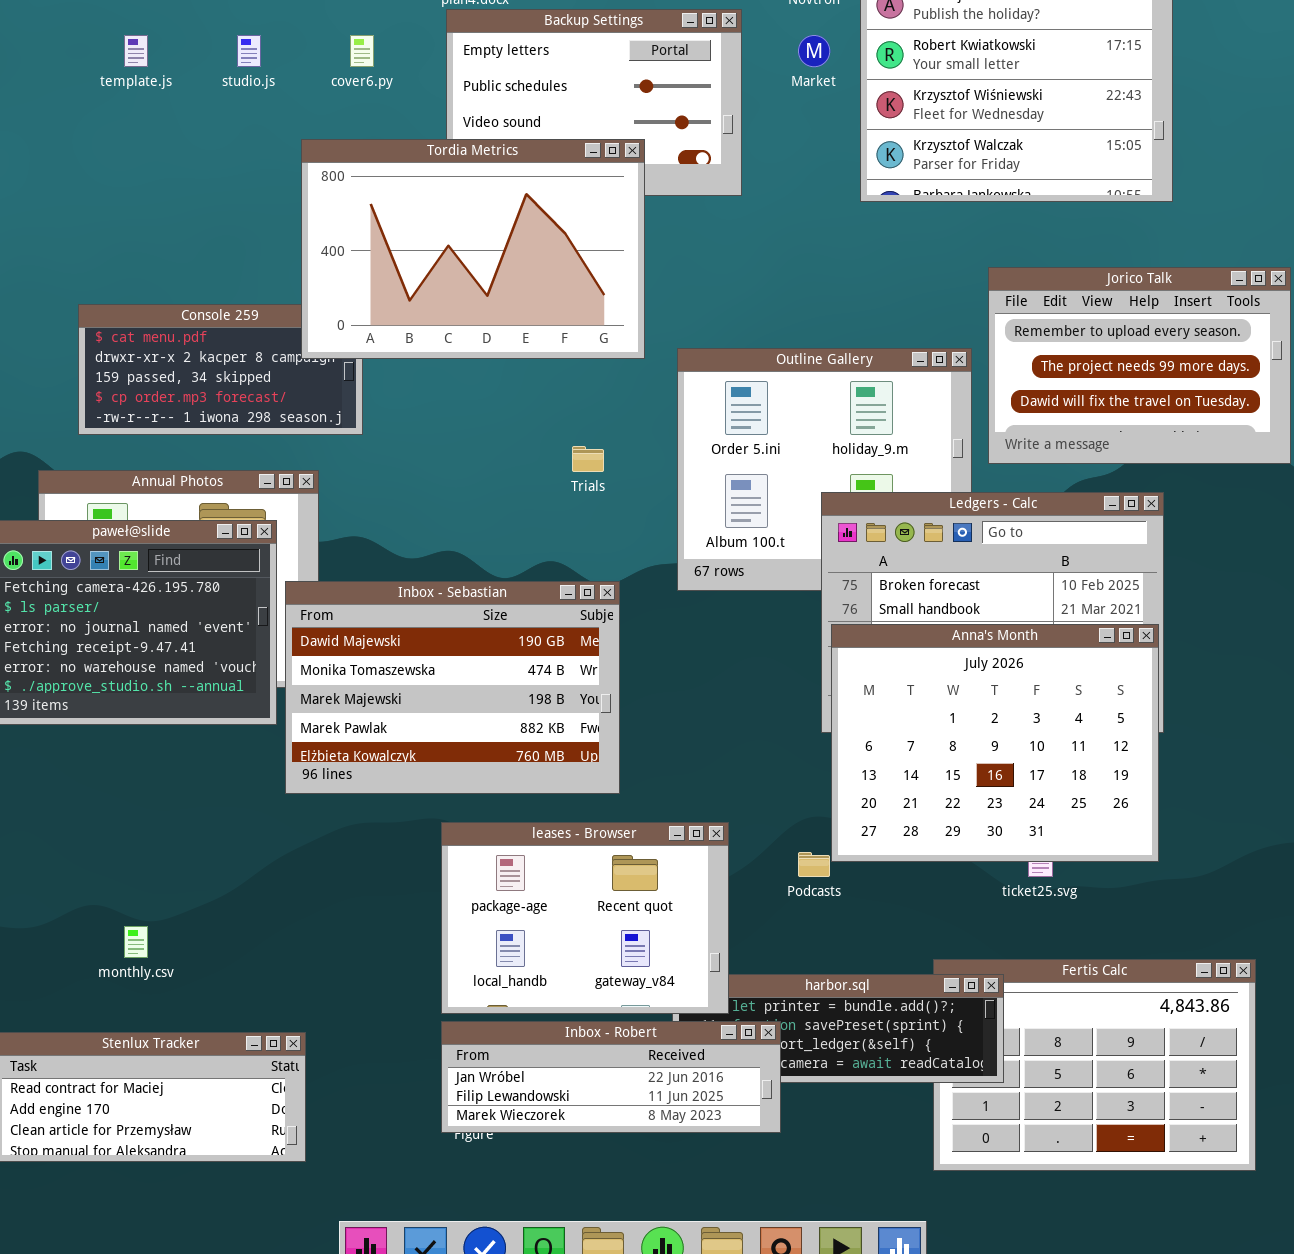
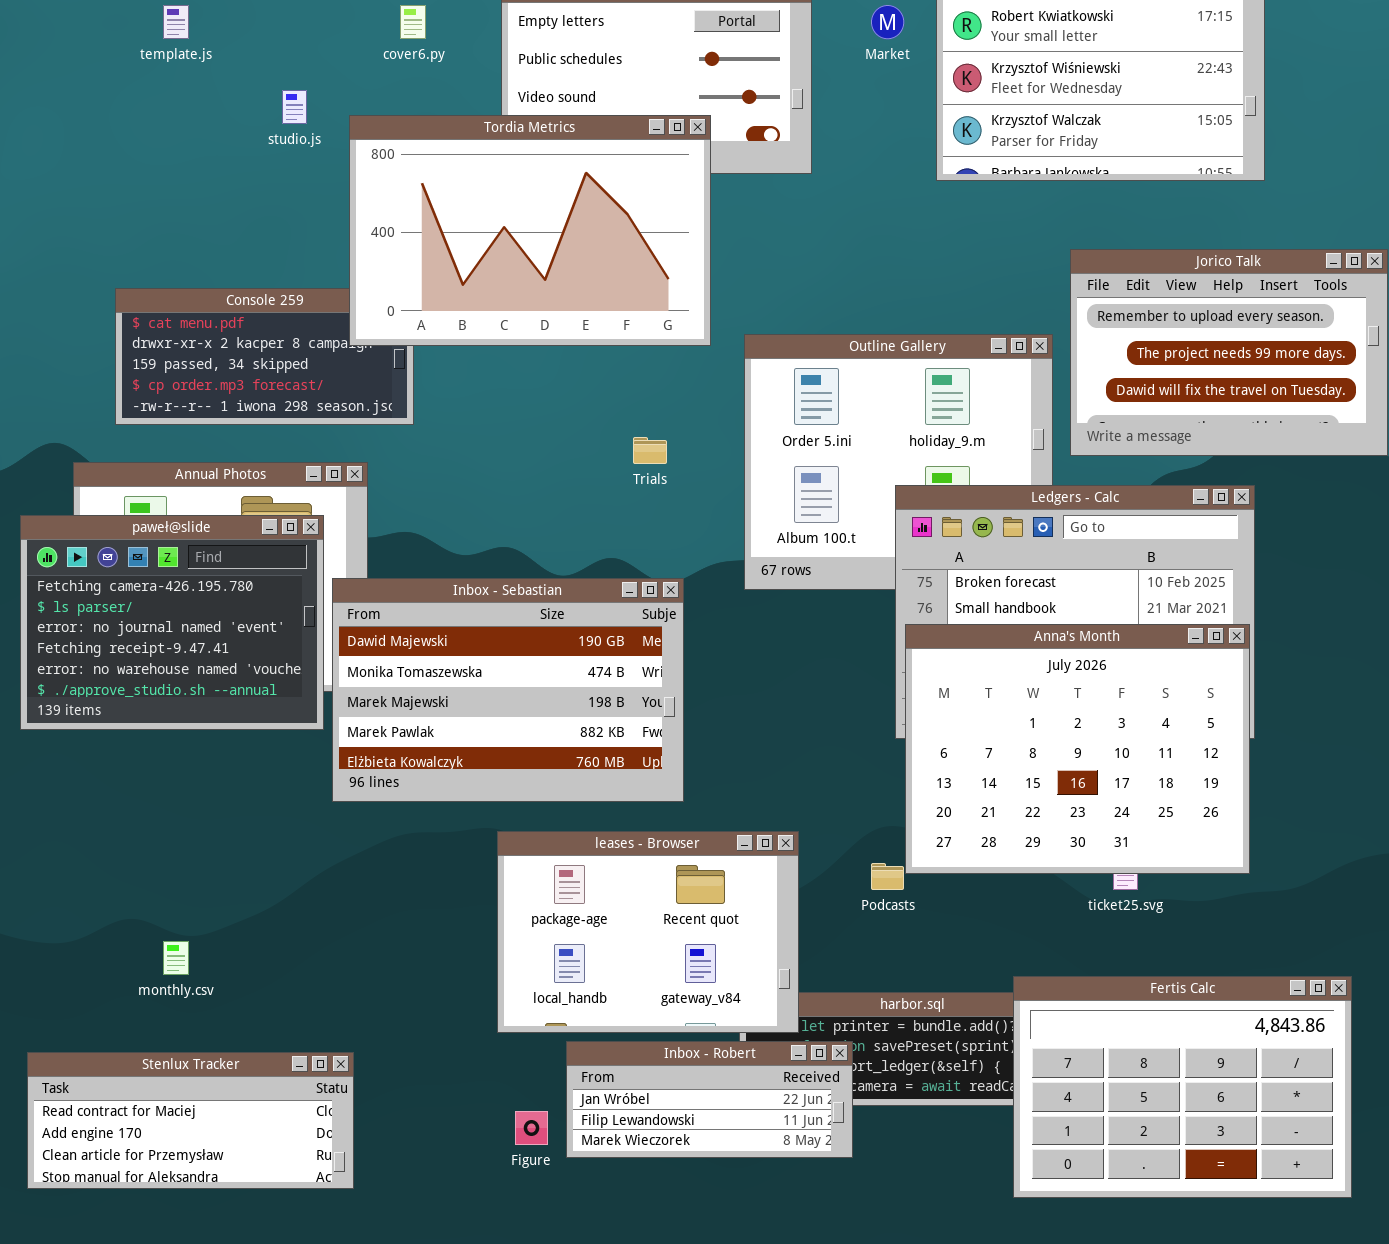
studio.js: [237,35,261,67] -> [282,90,307,124], moved
Fertis Calc: [933,959,1256,1171] -> [1013,976,1352,1198], raised
Inbox - Robert: [441,1021,781,1133] -> [566,1041,853,1158], resized

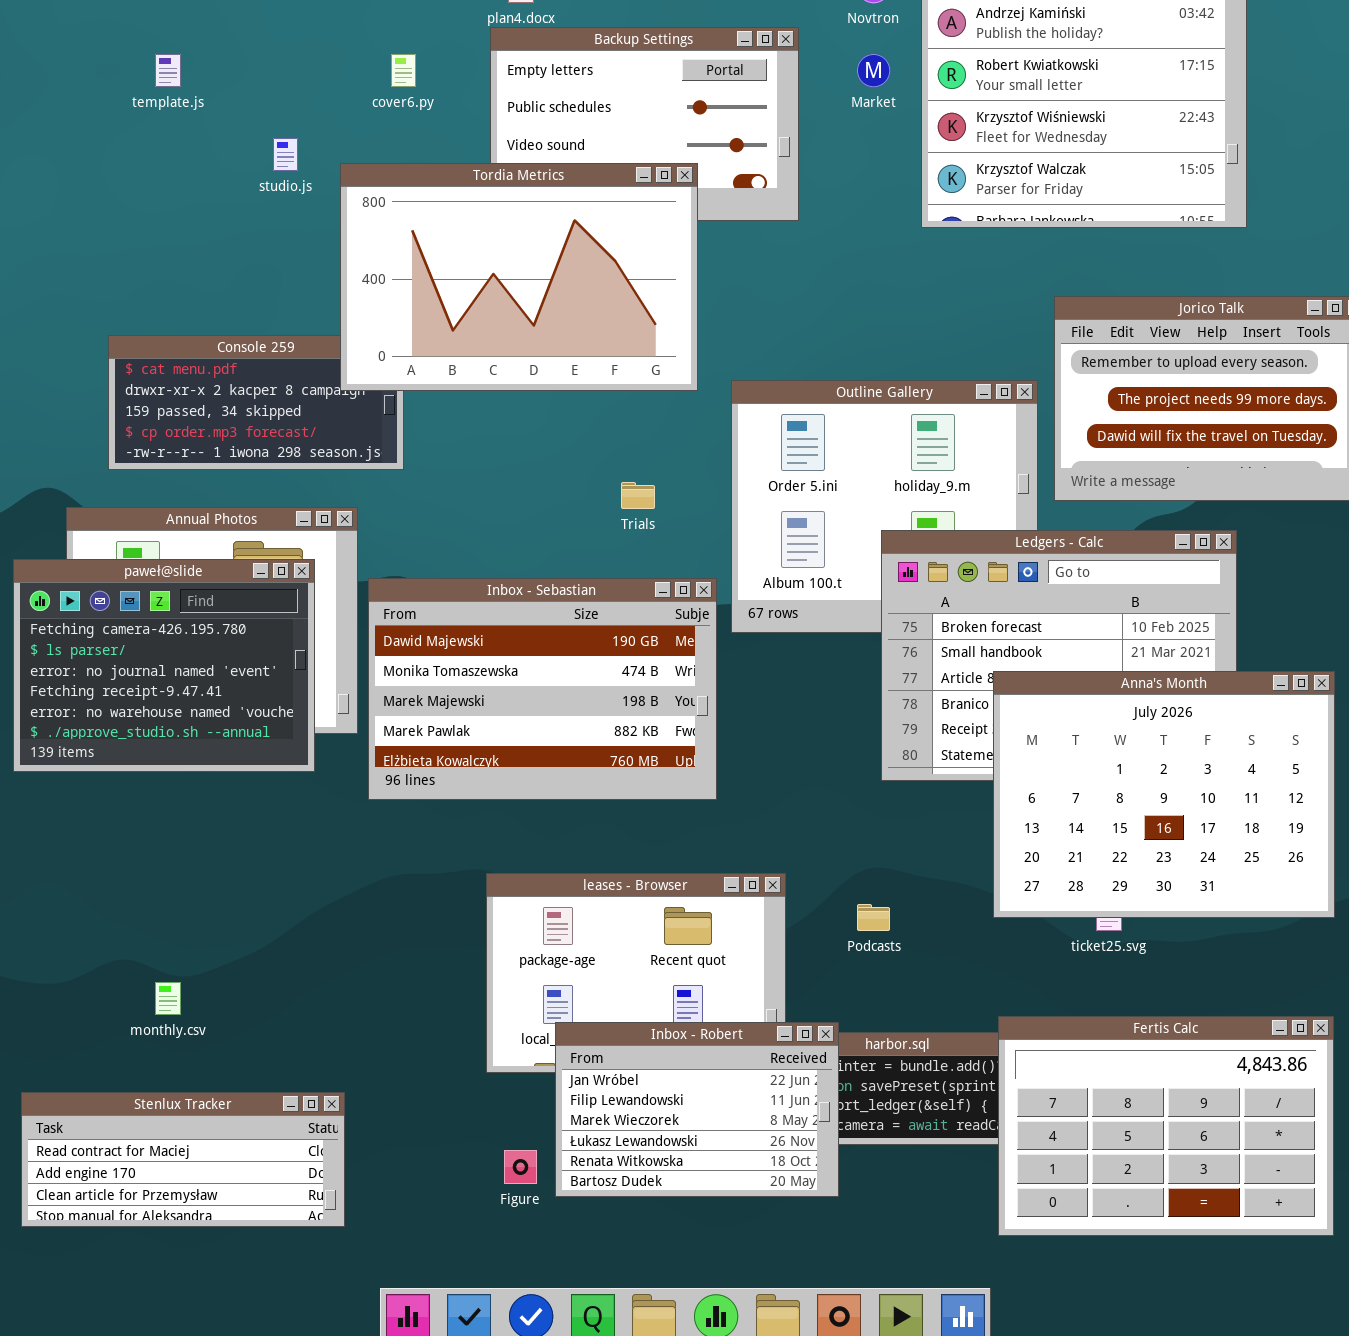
Inbox - Sebastian: [332,578,684,802] -> [368,578,717,800], moved
Anna's Month: [905,624,1250,874] -> [993,671,1335,918], moved
Inbox - Robert: [566,1041,853,1158] -> [555,1022,839,1197], resized

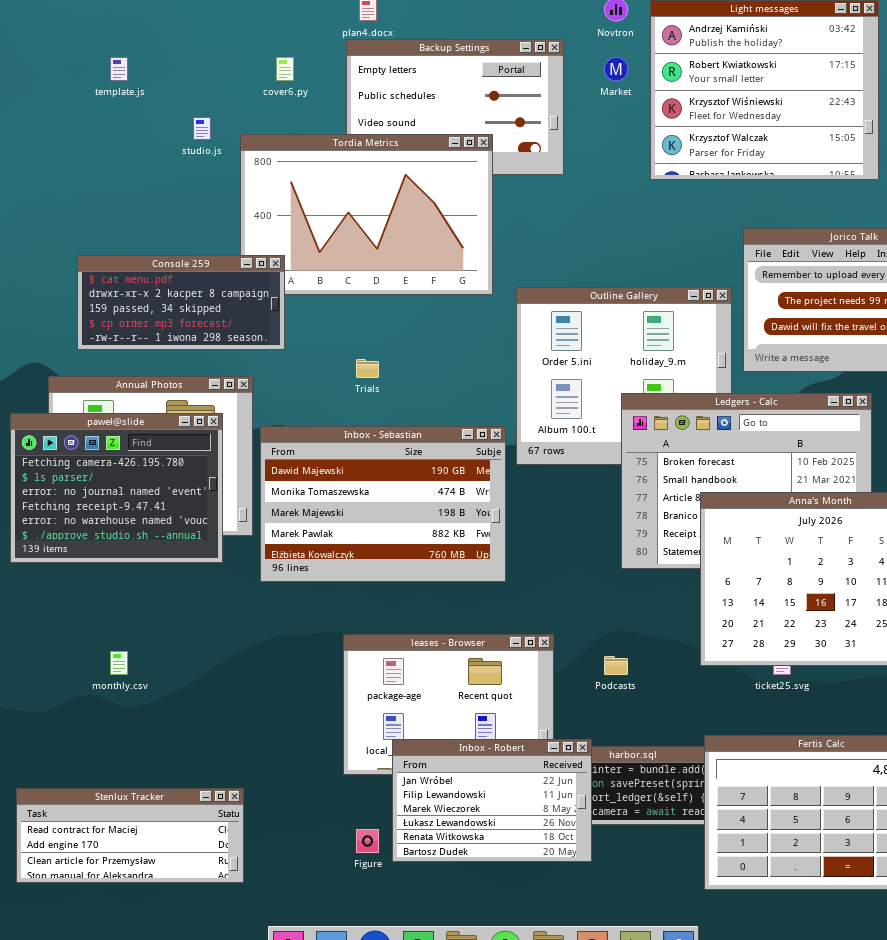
Console 259: [108,335,404,470] -> [77,255,285,350], raised
Trials: [621,482,655,509] -> [356,359,379,378], moved
monthly.csv: [155,982,181,1015] -> [110,651,128,675], moved

